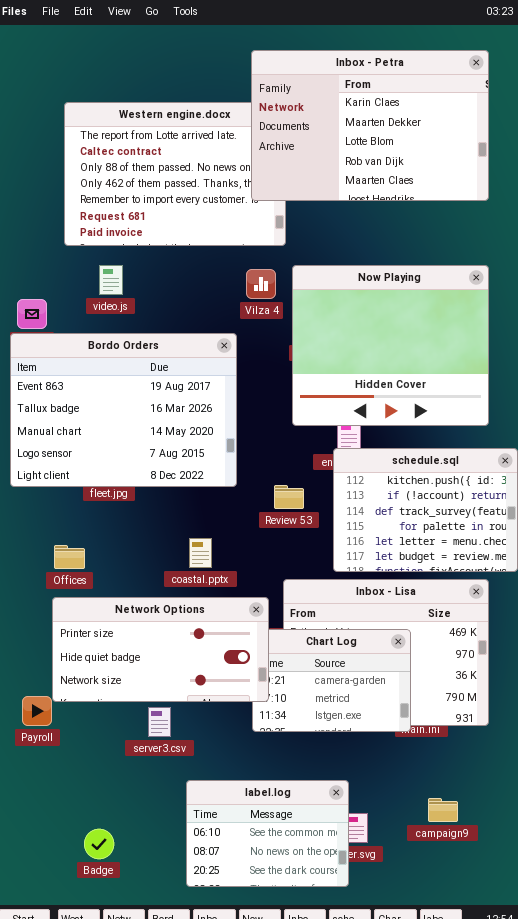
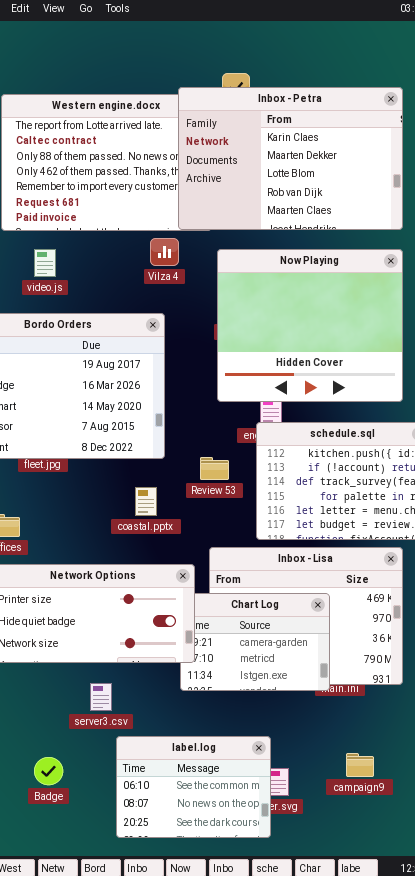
Inbox - Petra: [251,50,489,201] -> [178,87,403,230], moved
Vilza 4: [246,269,276,299] -> [150,238,179,266], moved
coastal.pptx: [189,538,212,568] -> [135,487,157,516], moved
server3.csv: [148,707,171,737] -> [90,683,112,711], moved
Badge: [84,829,114,859] -> [34,757,63,785], moved

